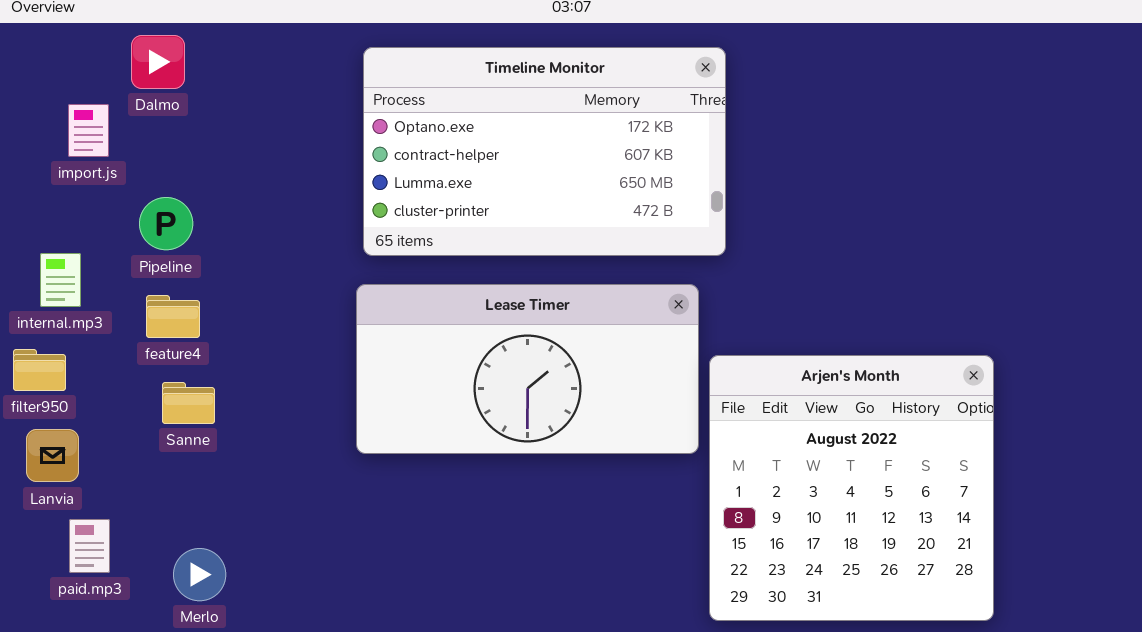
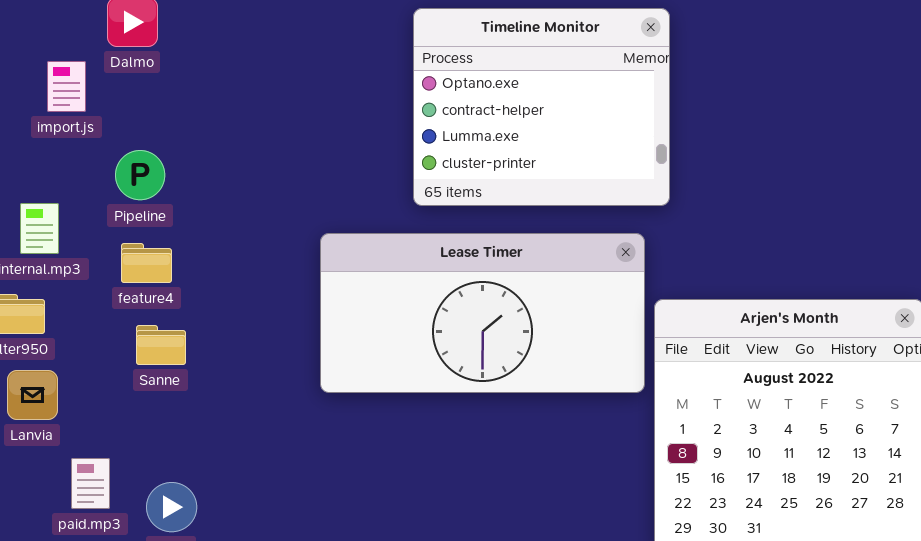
Timeline Monitor: [363,47,726,256] -> [413,8,670,206], resized
paid.mp3: [69,519,110,573] -> [71,458,110,509], moved

